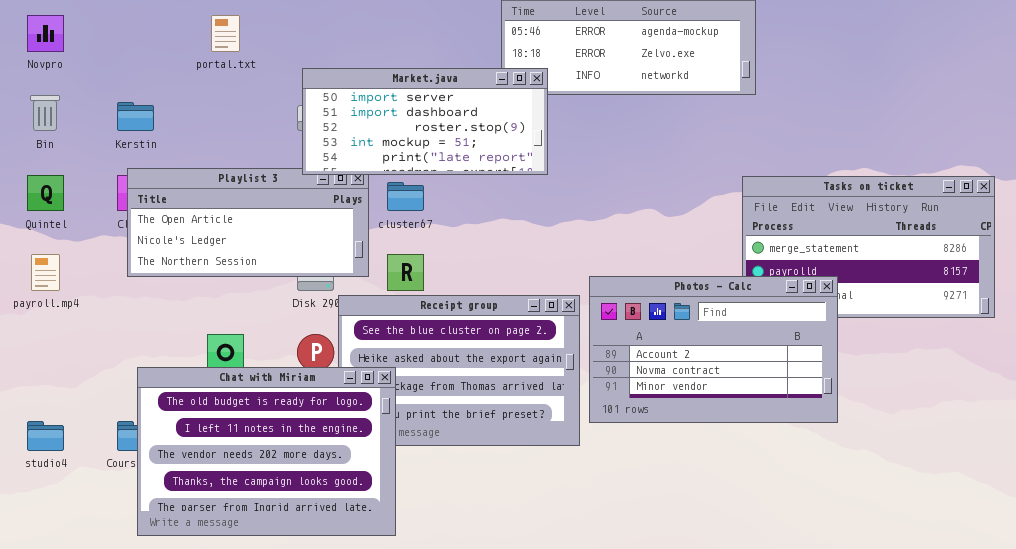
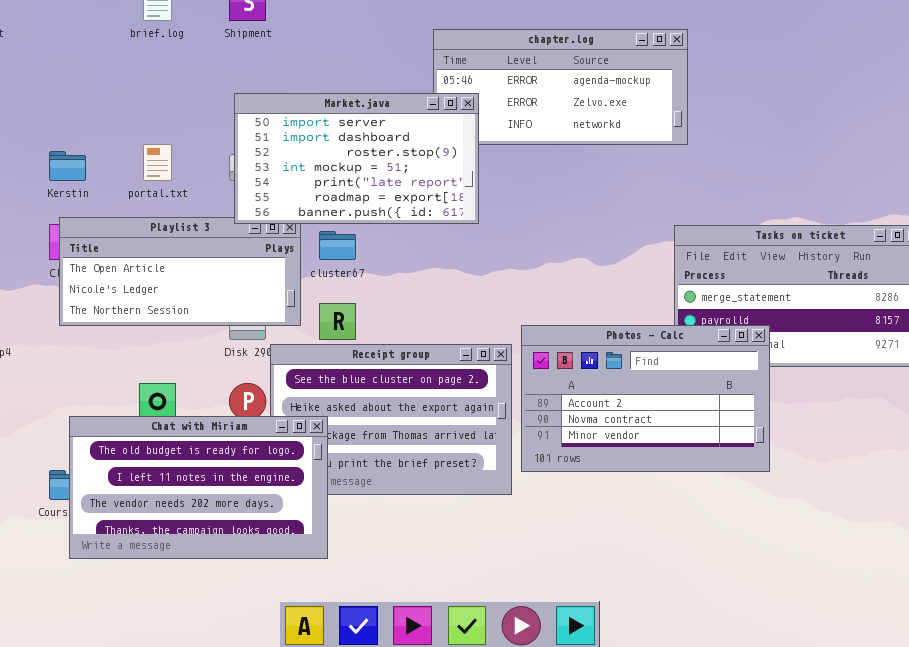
portal.txt: [211,15,240,52] -> [143,144,172,181], moved
Market.java: [302,68,548,175] -> [234,93,479,224], resized
Chat with Miriam: [137,367,396,536] -> [69,416,328,559], resized

